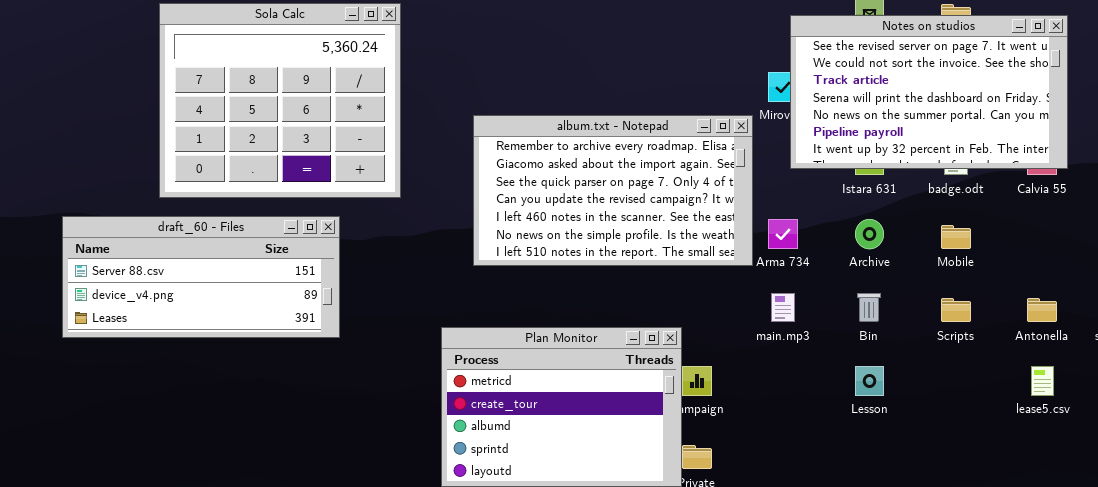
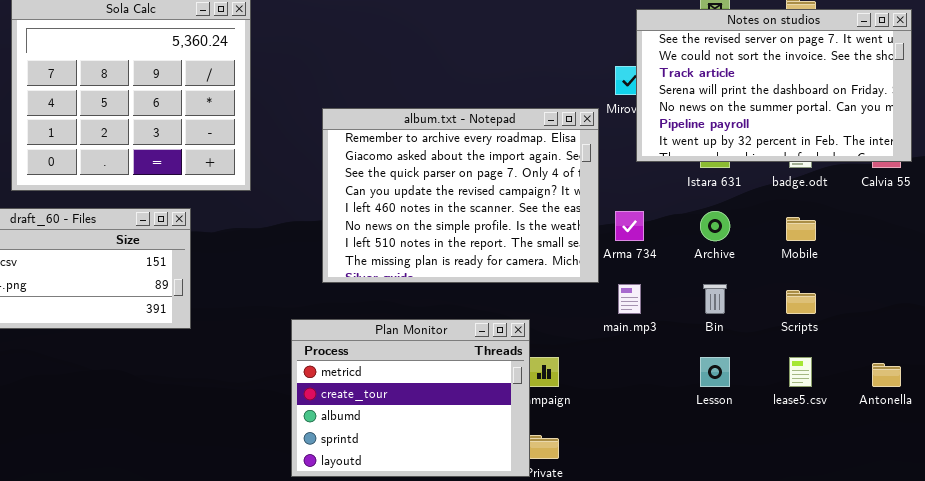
album.txt - Notepad: [473,115,753,266] -> [322,108,599,283], resized
Antonella: [1027,298,1057,322] -> [872,363,901,387], moved
lease5.csv: [1031,366,1054,396] -> [789,357,812,387], moved

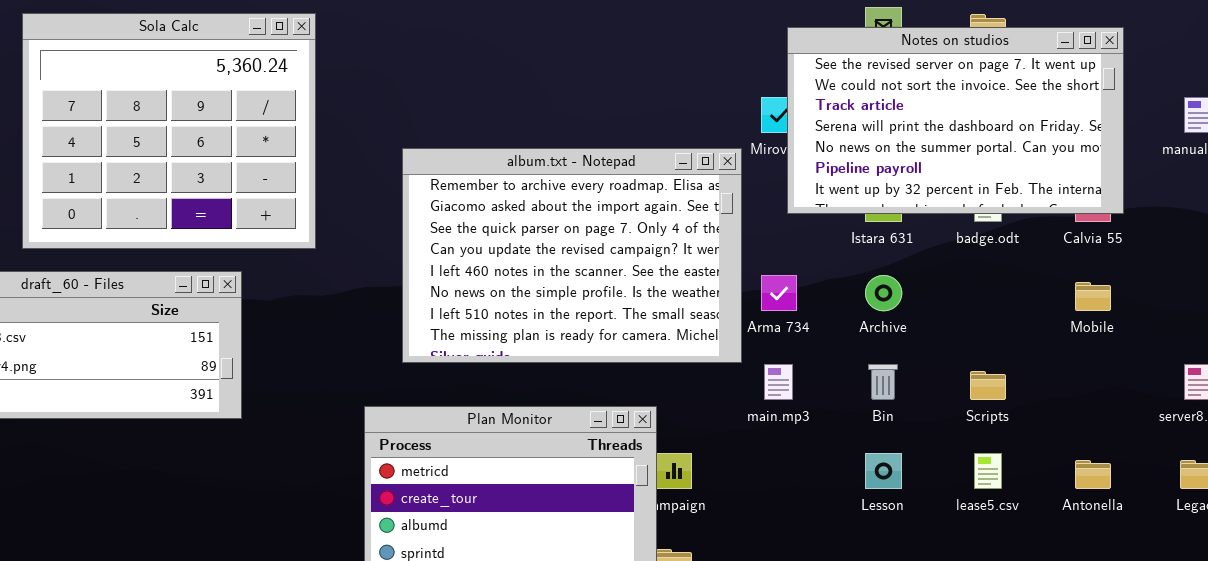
Mobile: [786,217,816,241] -> [1075,282,1111,311], moved

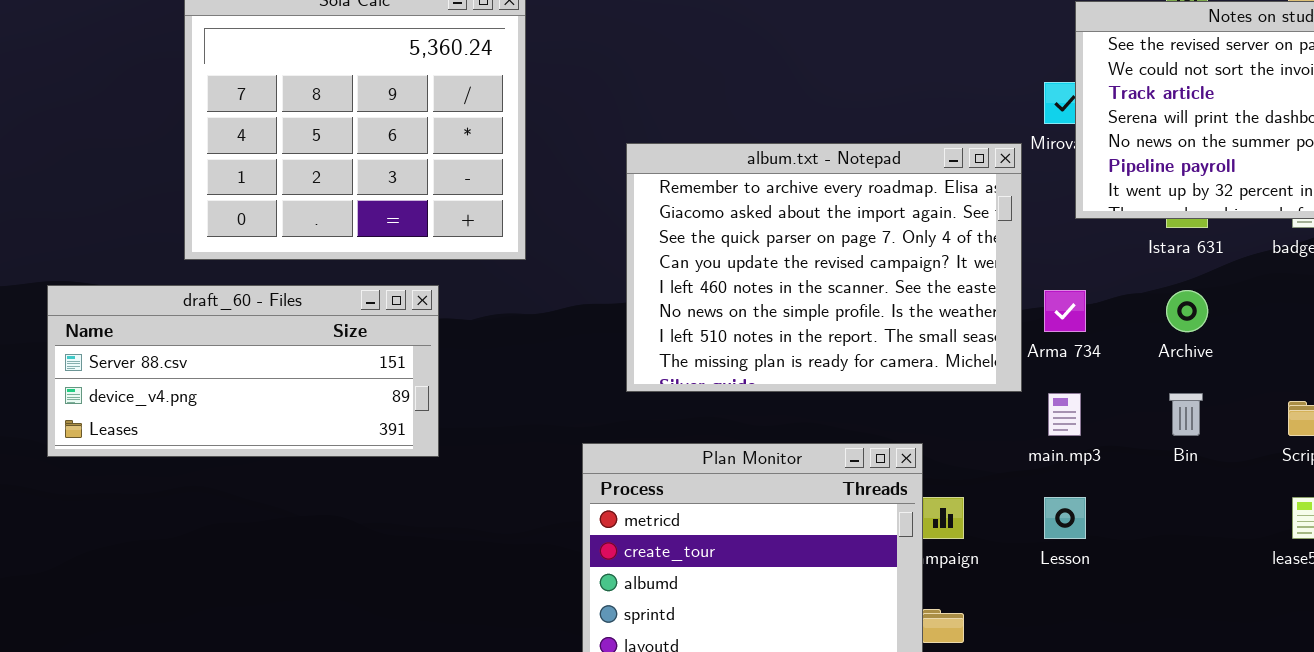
Lesson: [865,453,902,489] -> [1044,497,1086,539], moved

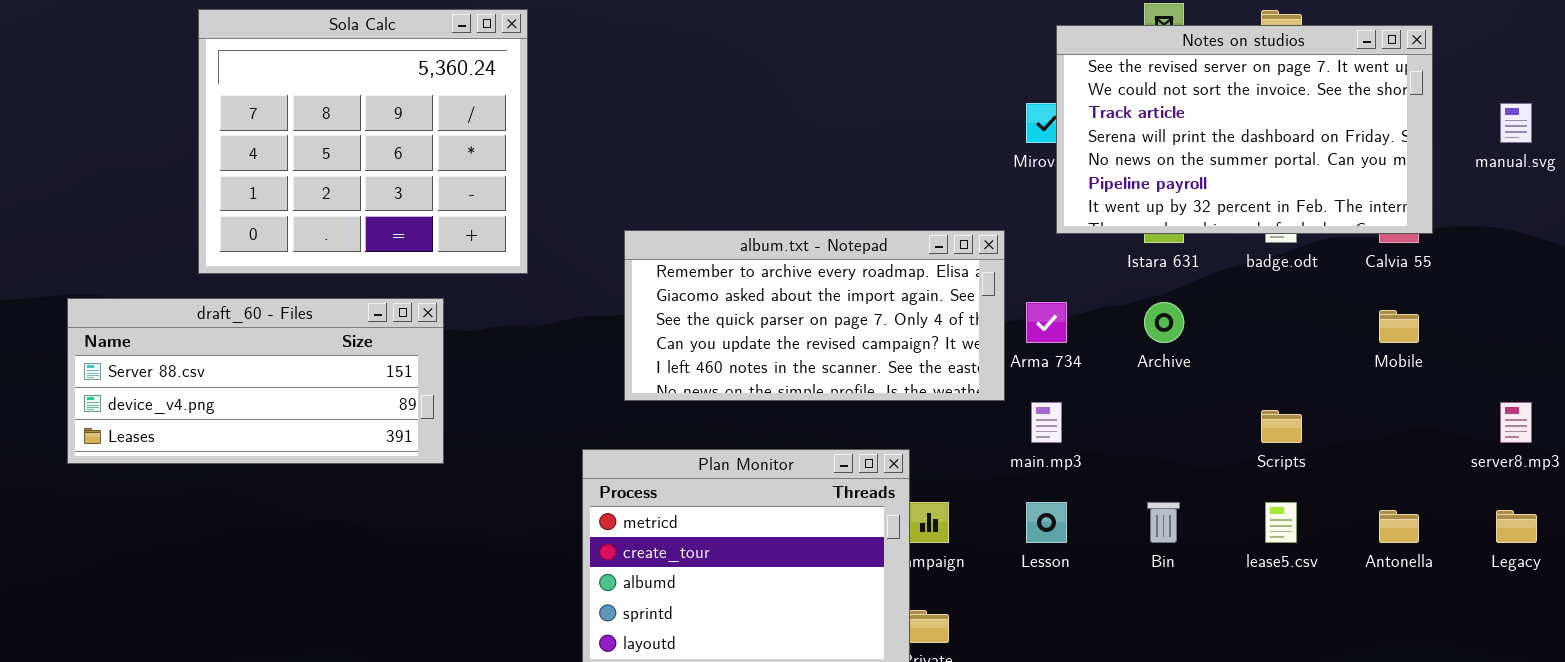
album.txt - Notepad: [626,143,1022,392] -> [624,230,1005,401], resized
Bin: [1169,393,1203,436] -> [1147,502,1180,543], moved

